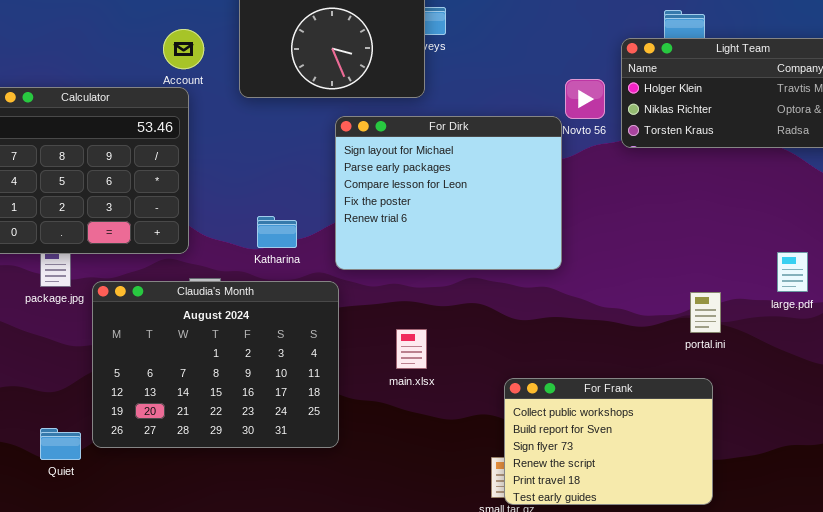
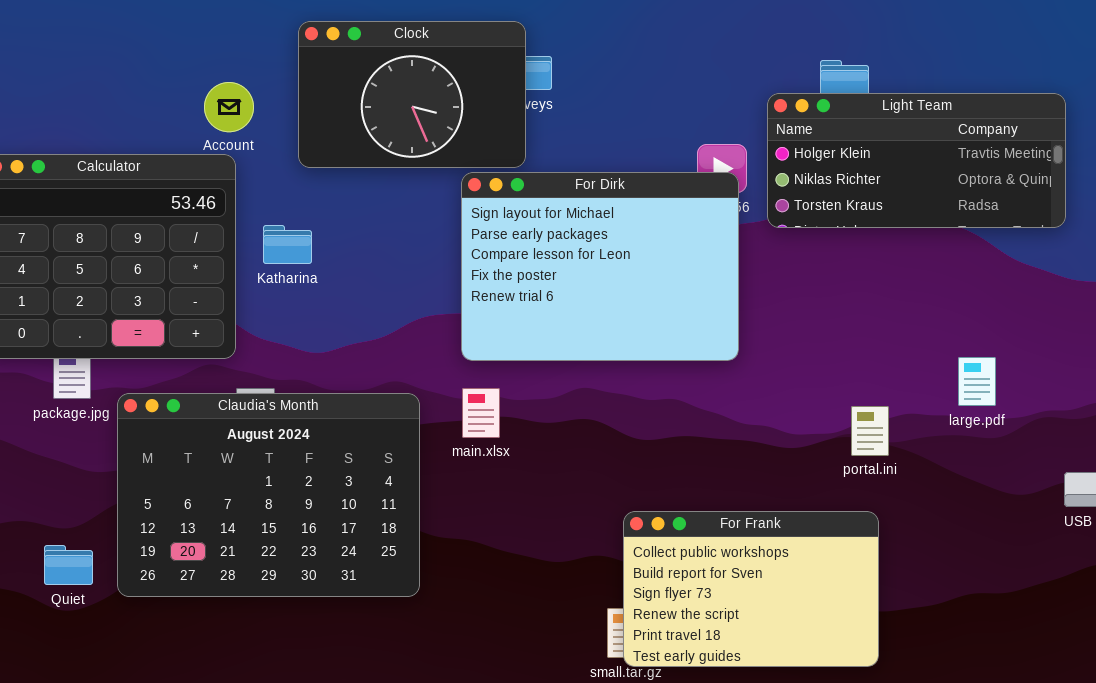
For Dirk: [335,116,562,270] -> [461,172,739,361], moved
Katharina: [257,216,297,248] -> [263,225,312,264], moved
main.xlsx: [396,329,427,369] -> [462,388,500,438], moved
Quiet: [40,428,81,460] -> [44,545,93,585], moved

